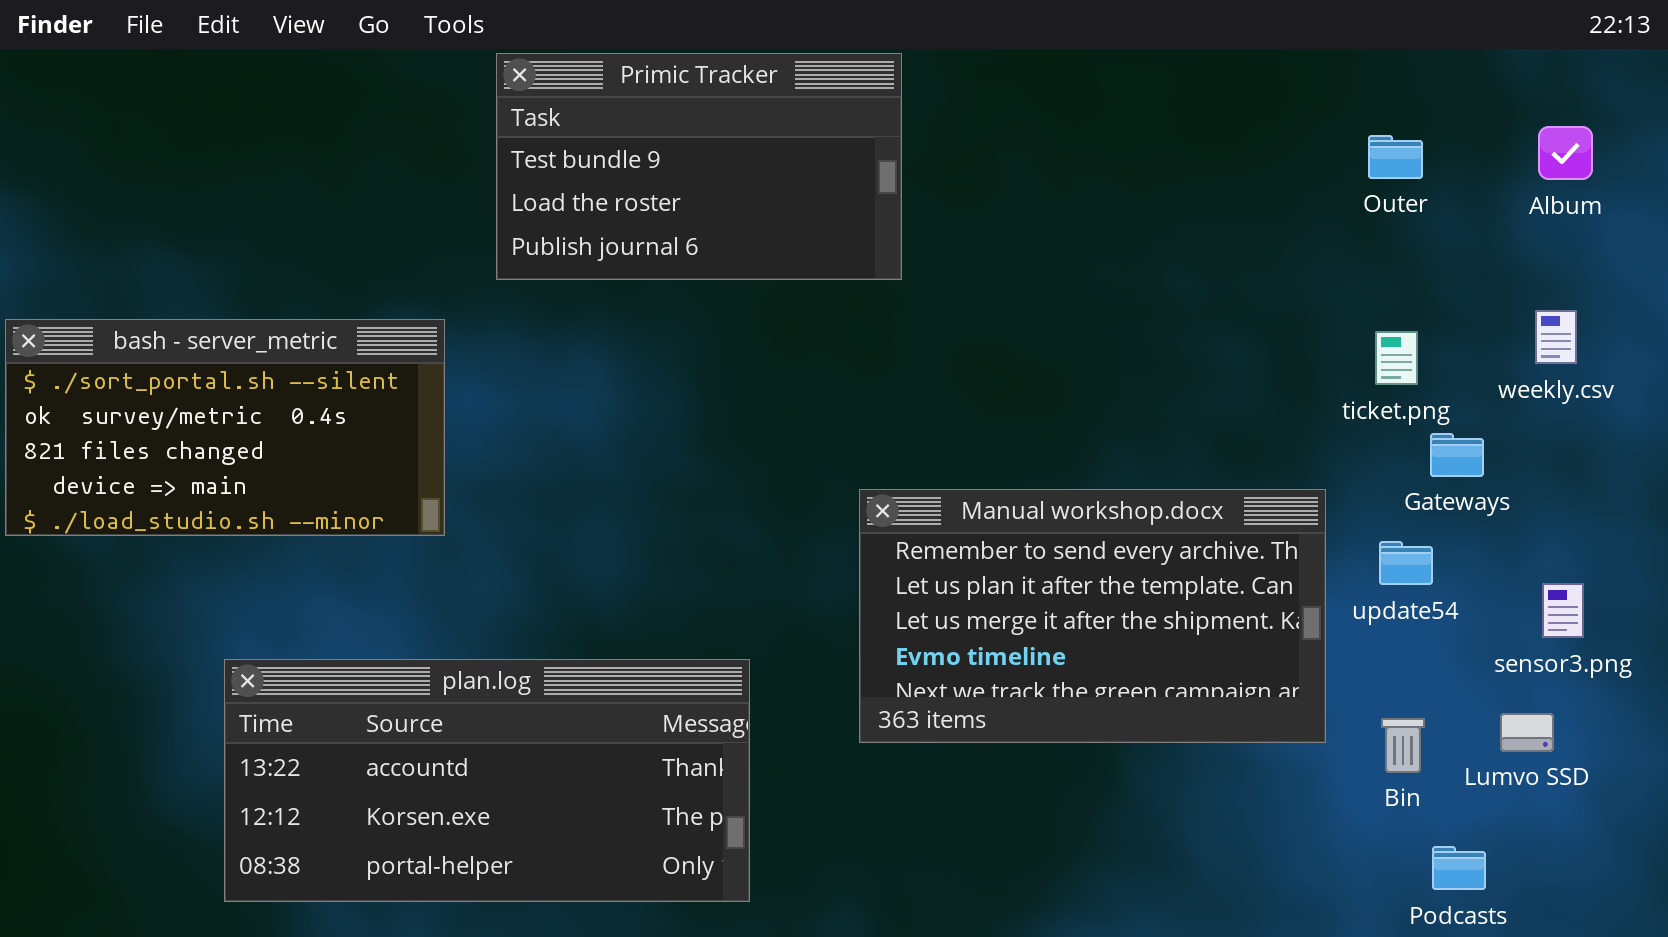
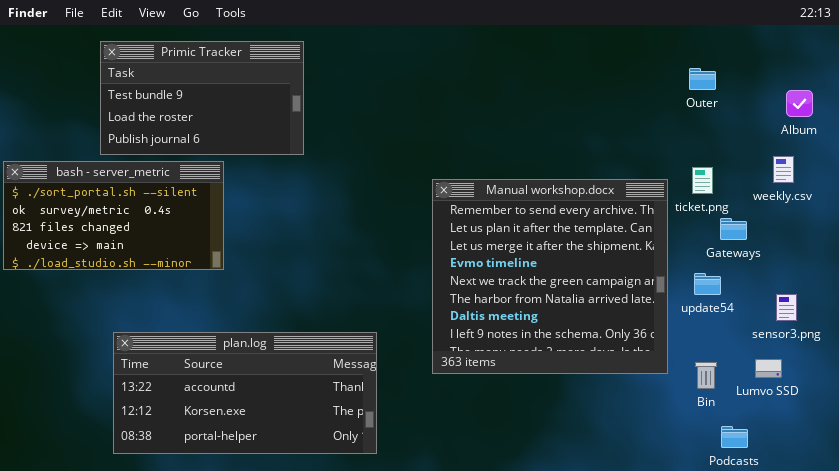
Primic Tracker: [496,53,902,280] -> [100,41,304,155], moved
Album: [1538,126,1593,180] -> [786,90,813,117], moved
Manual workshop.docx: [859,489,1326,743] -> [432,179,668,374], resized

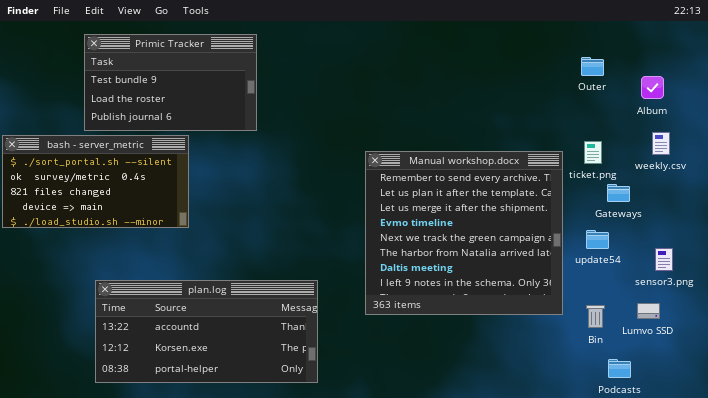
Album: [786,90,813,117] -> [641,76,664,99], moved

